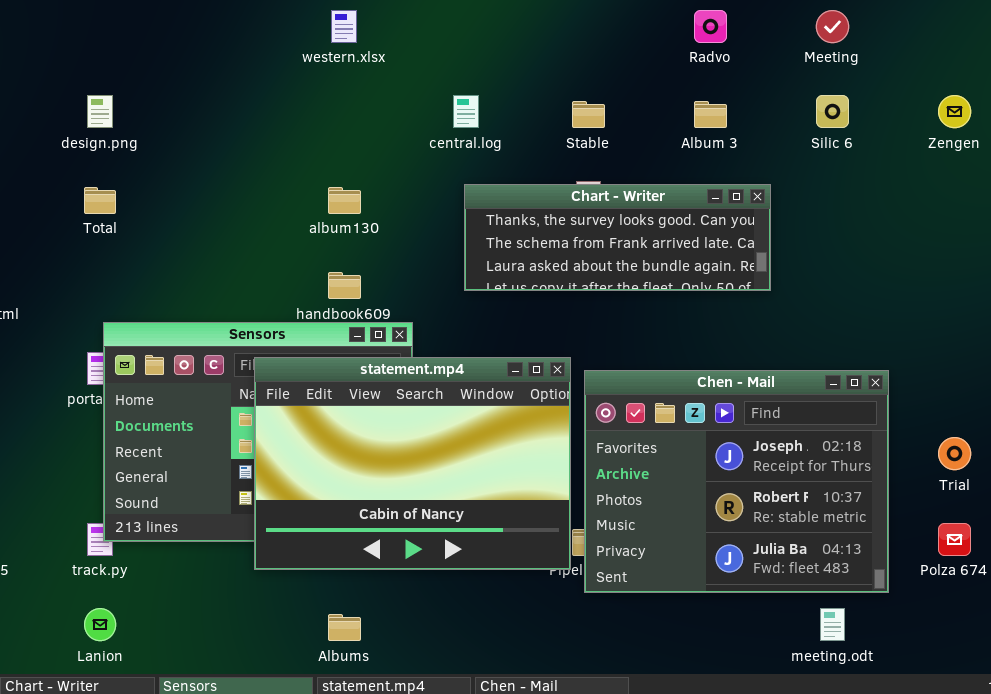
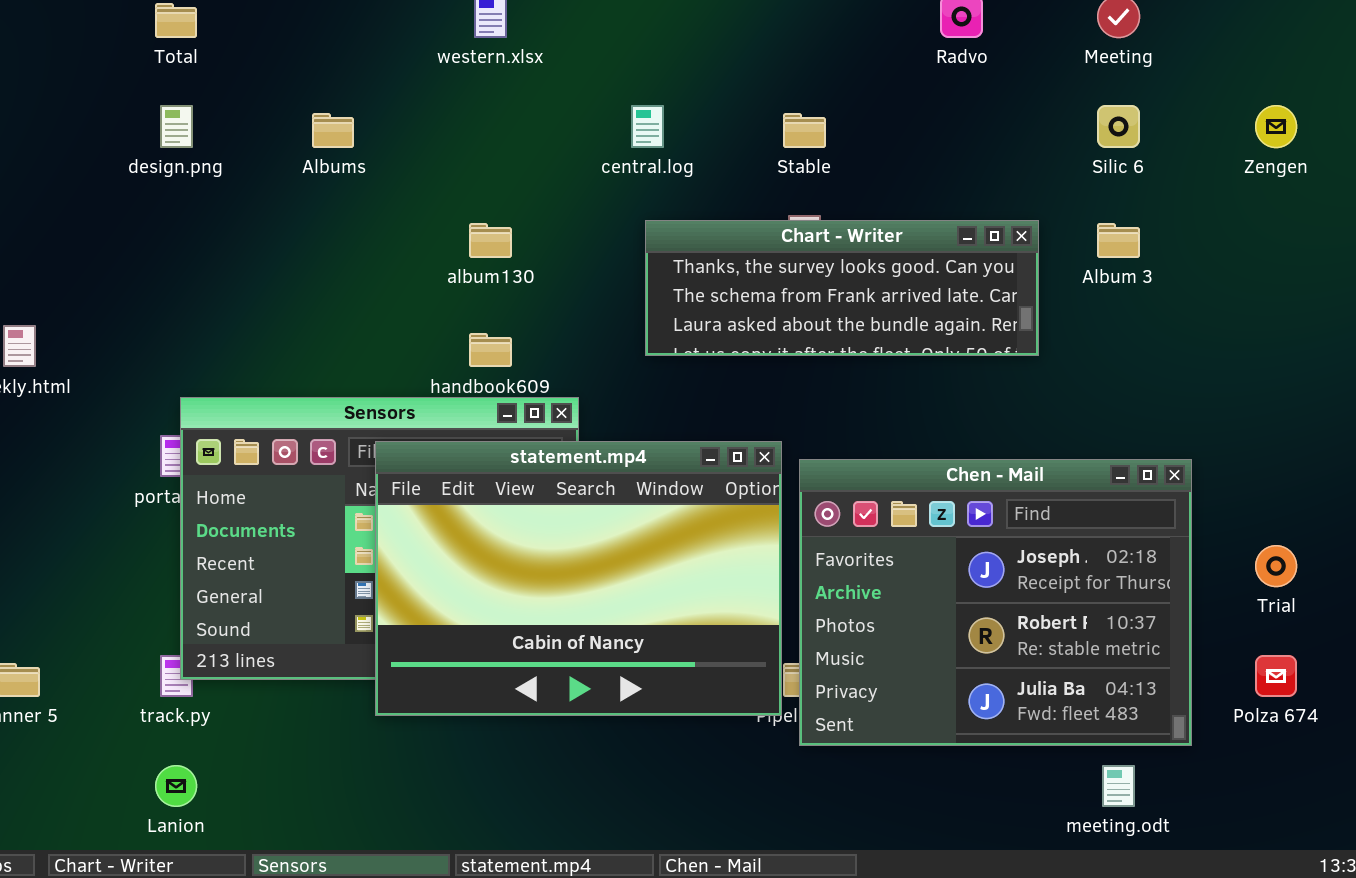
Album 3: [694,101,727,128] -> [1097,223,1140,258], moved
Total: [84,187,116,214] -> [155,3,197,38], moved
Albums: [328,614,361,641] -> [312,113,354,148], moved

